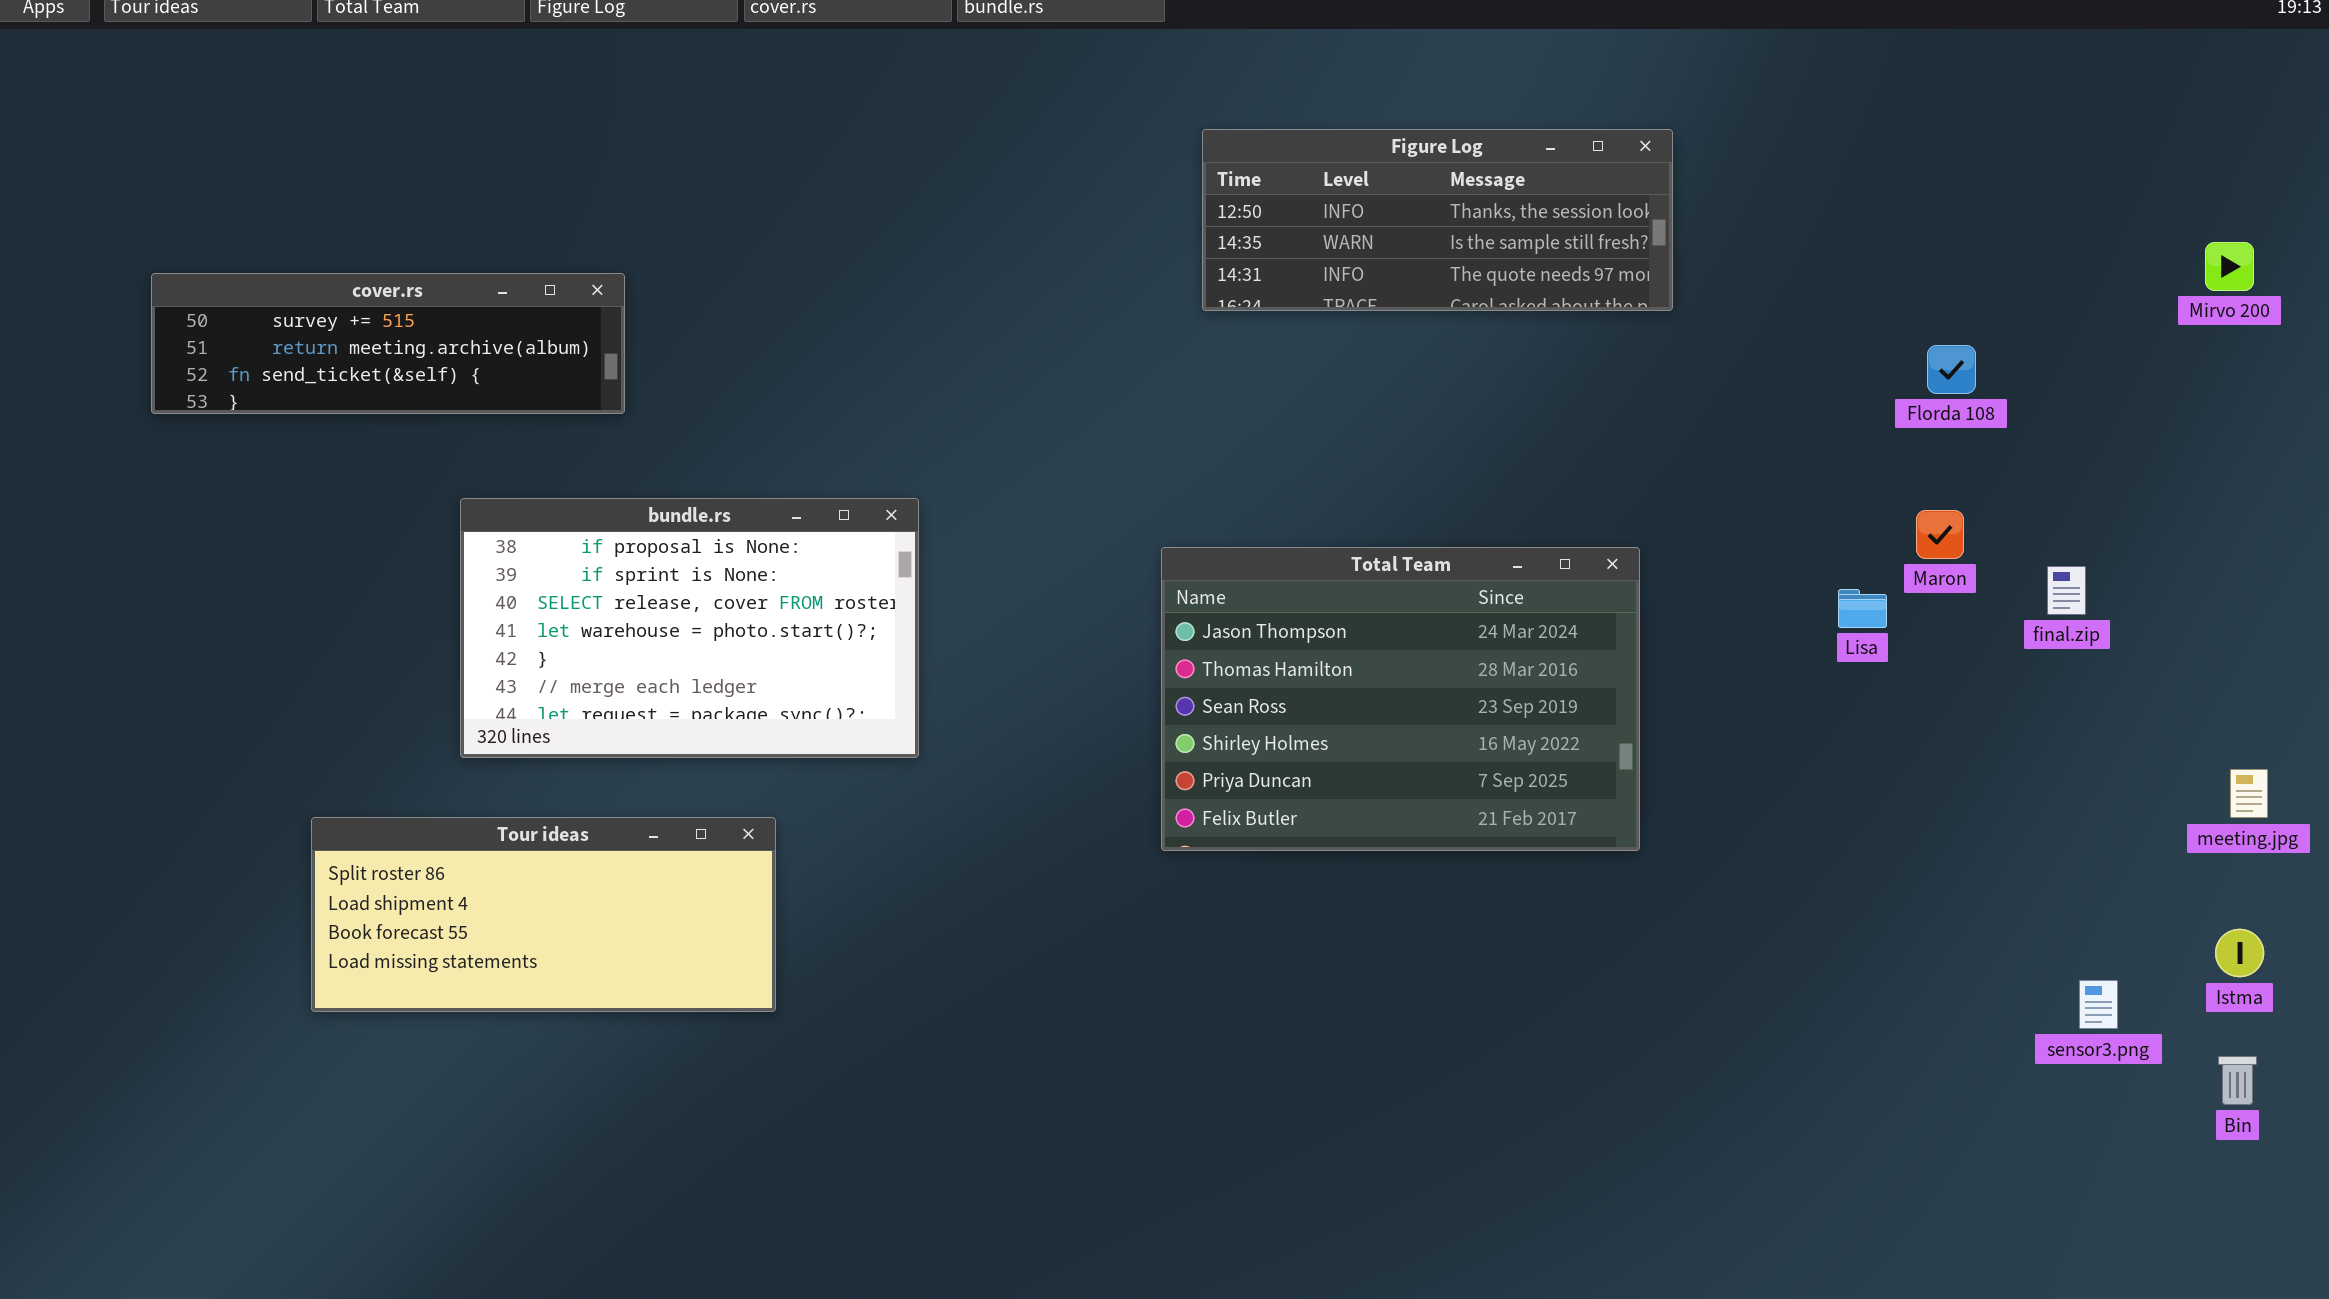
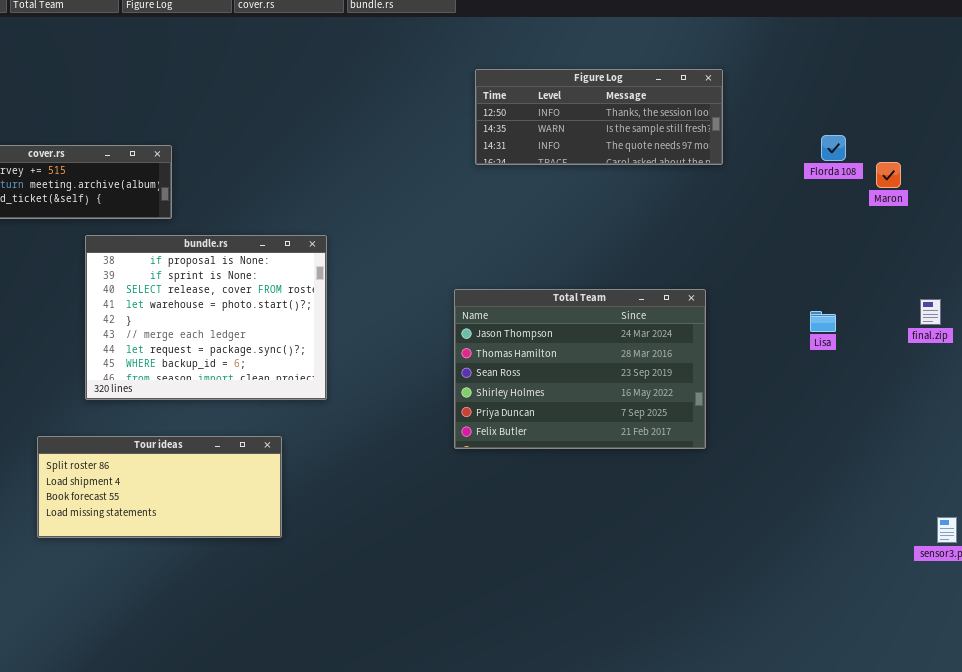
Florda 108: [1927,345,1976,394] -> [821,135,846,161], moved
bundle.rs: [460,498,919,758] -> [85,235,327,400], resized
Maron: [1916,510,1964,559] -> [876,162,901,188], moved
Tour ideas: [311,817,776,1012] -> [37,436,282,538], moved

